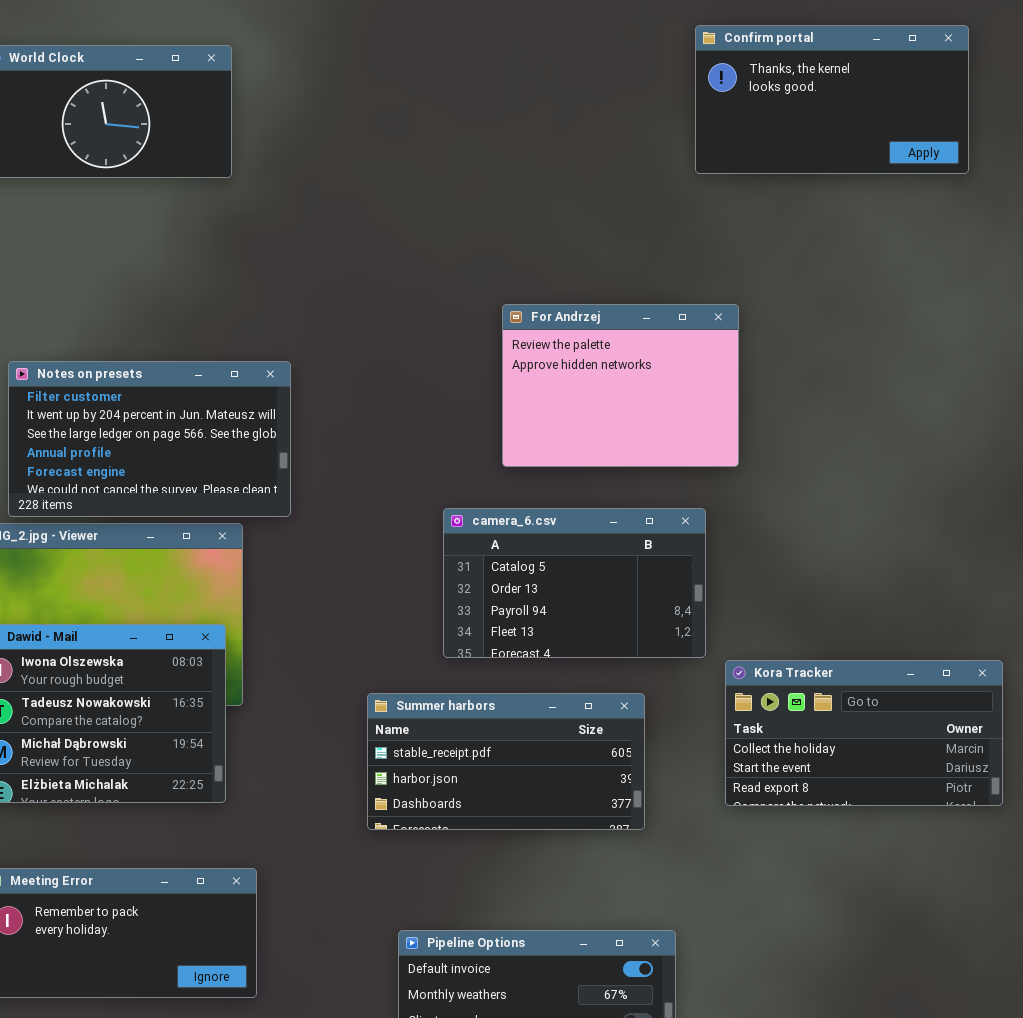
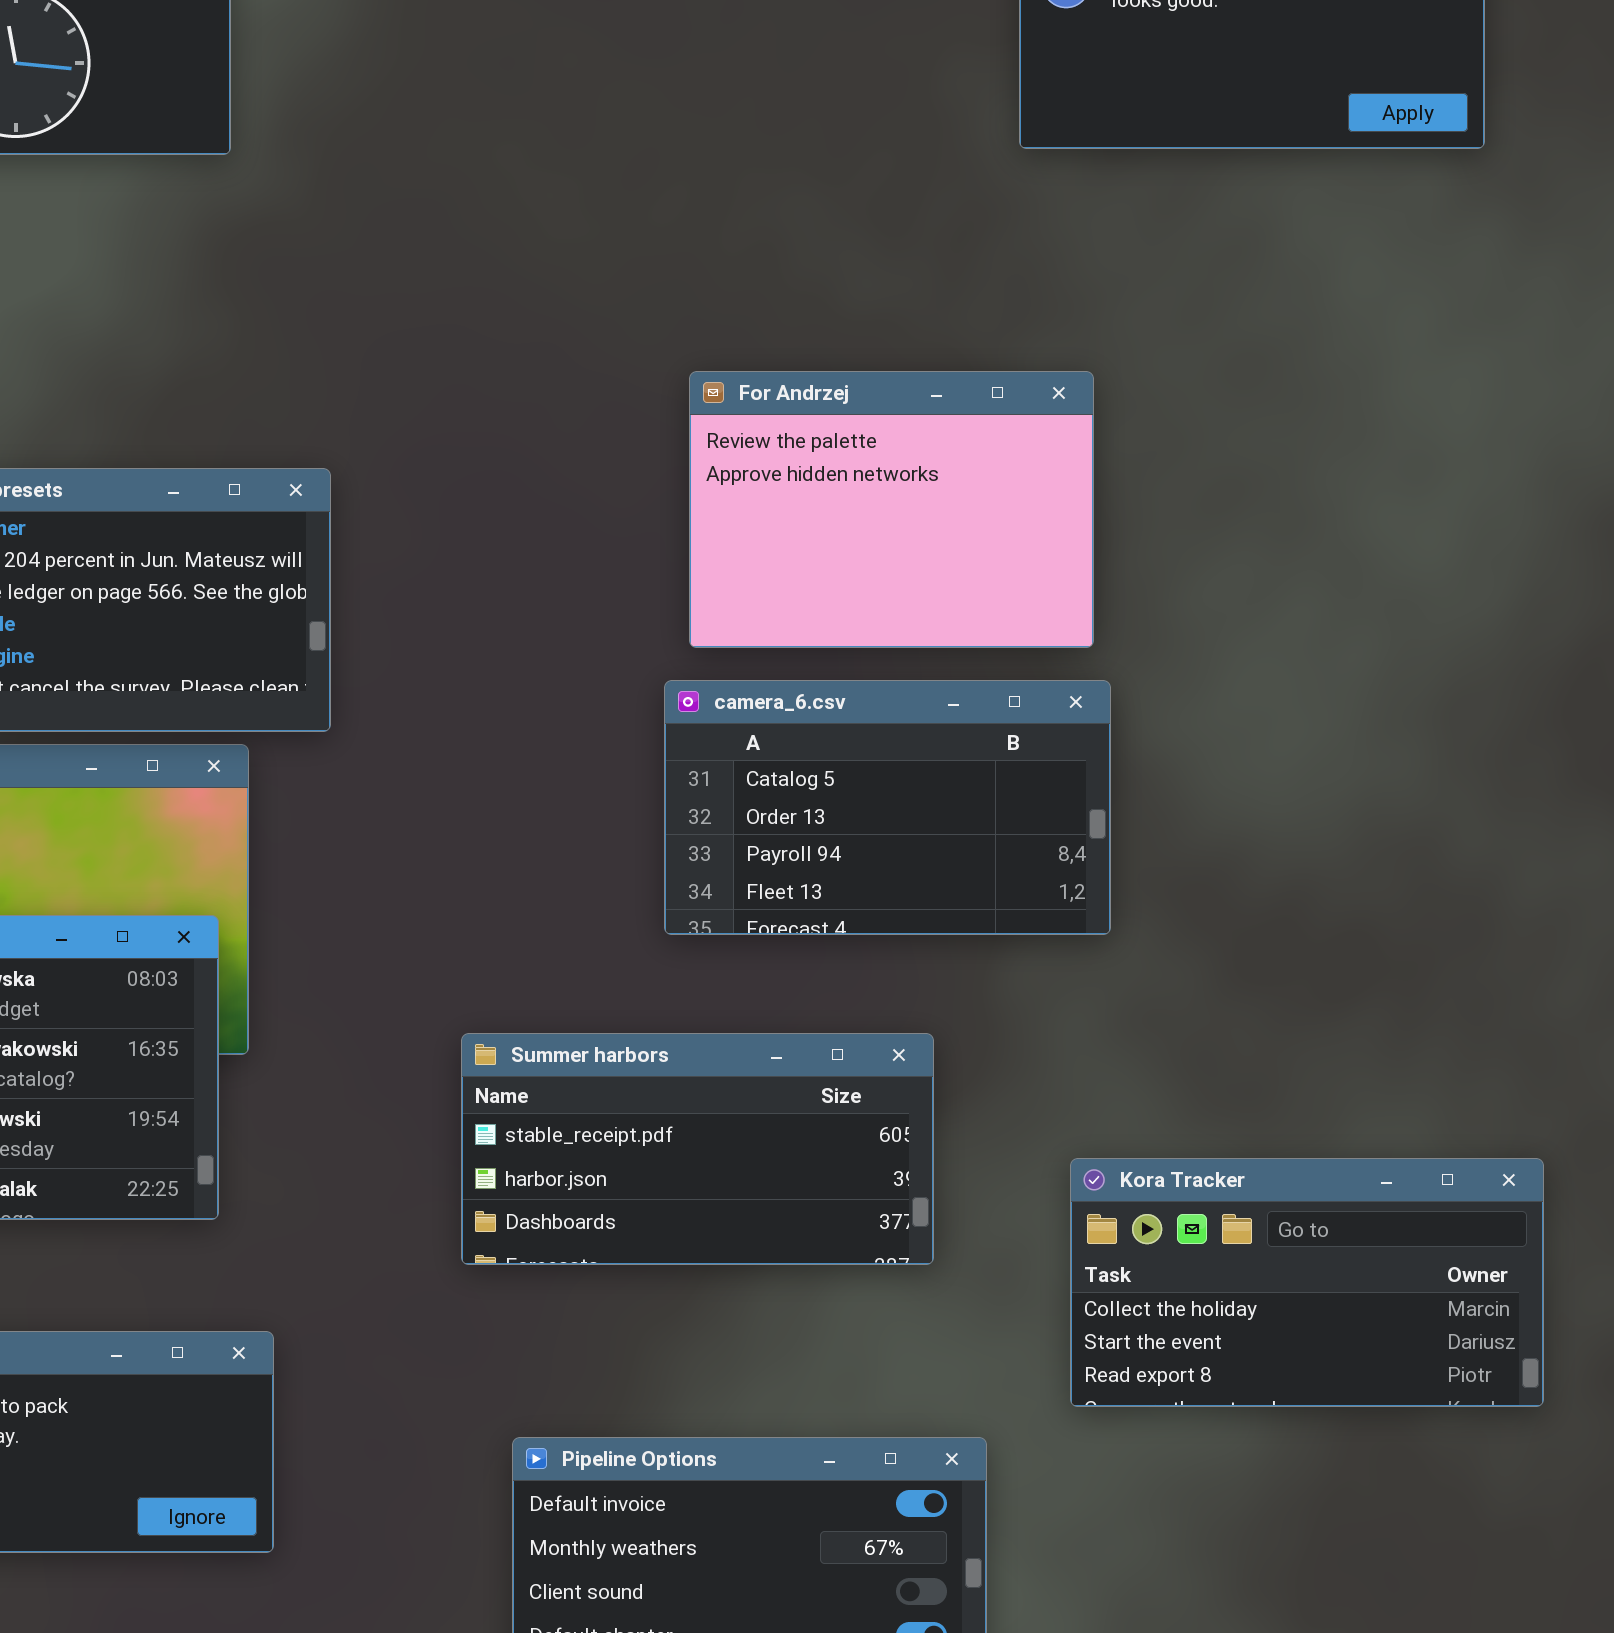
camera_6.csv: [443,508,706,658] -> [664,680,1111,935], moved
Kora Tracker: [725,660,1003,806] -> [1070,1158,1544,1407], moved

